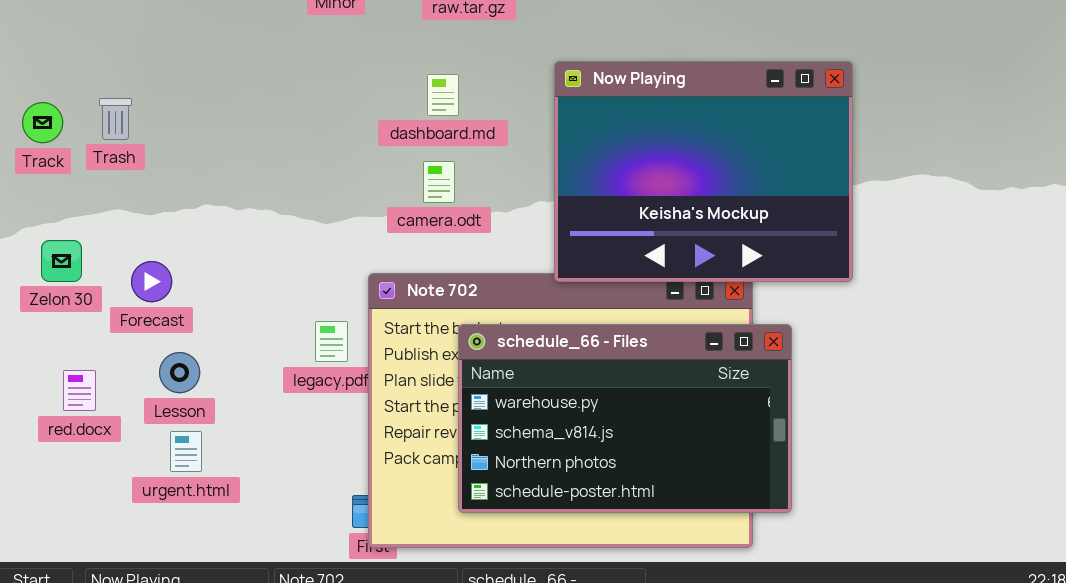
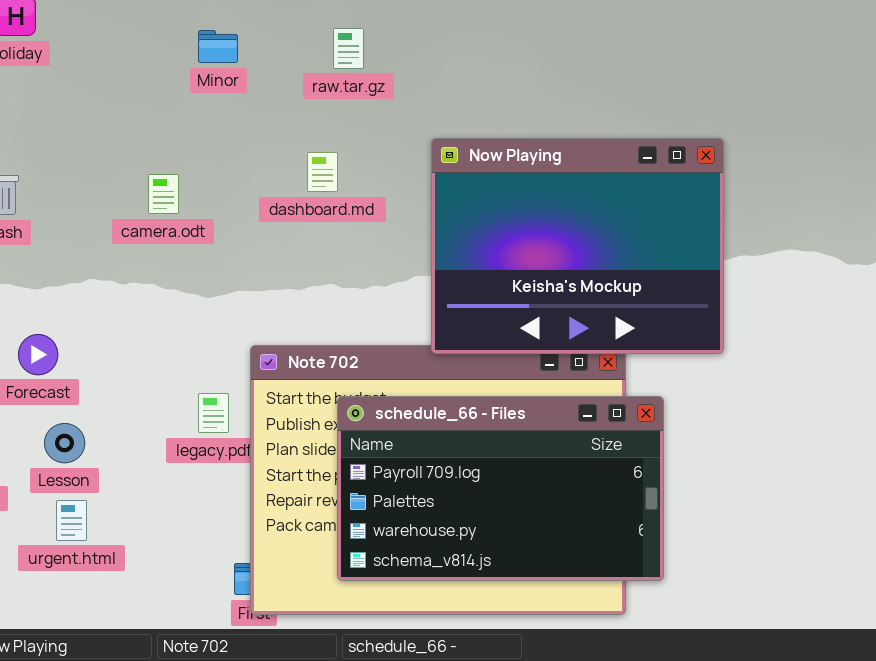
camera.odt: [423,161,455,203] -> [148,174,179,214], moved
schedule_66 - Files: [458,324,792,513] -> [337,396,664,581], scrolled up 2 rows

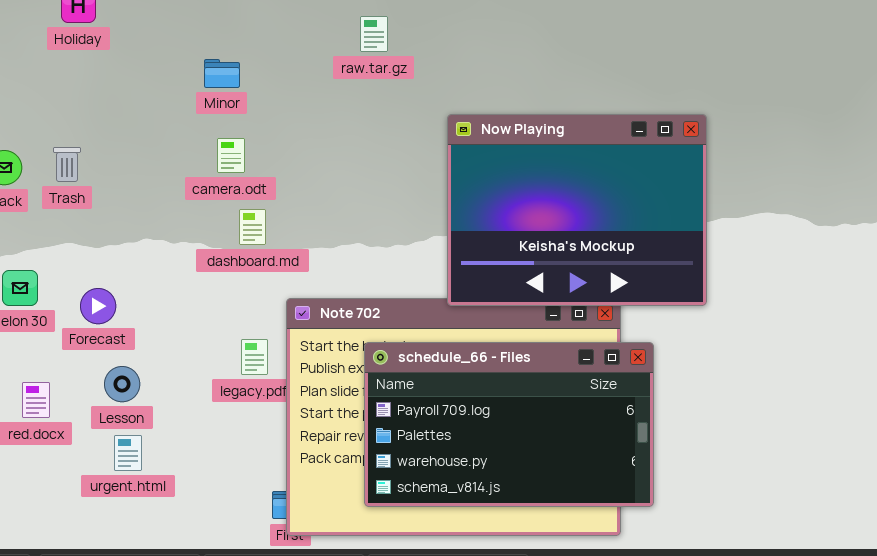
Minor: [198,30,238,63] -> [204,59,240,88], moved
dashboard.md: [307,152,338,192] -> [239,209,266,245], moved
camera.odt: [148,174,179,214] -> [217,138,245,173], moved

